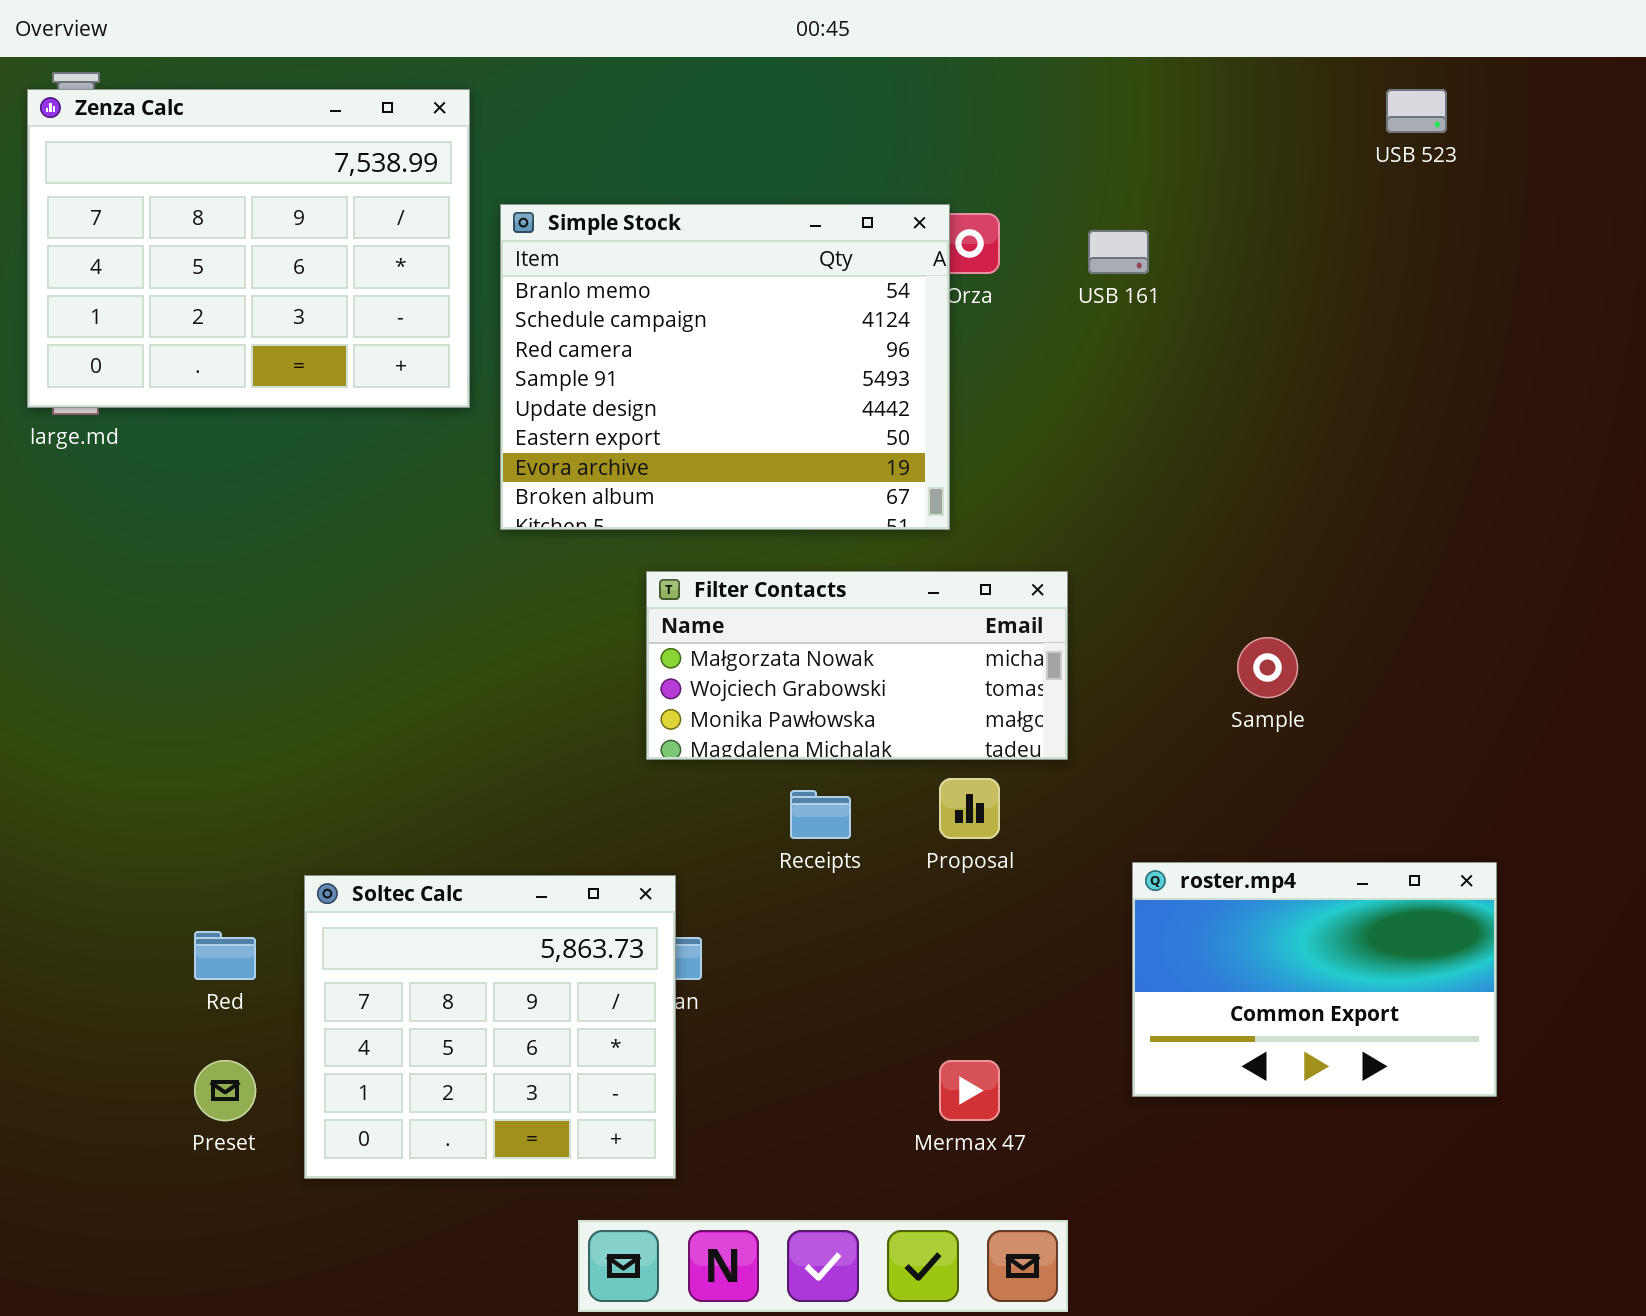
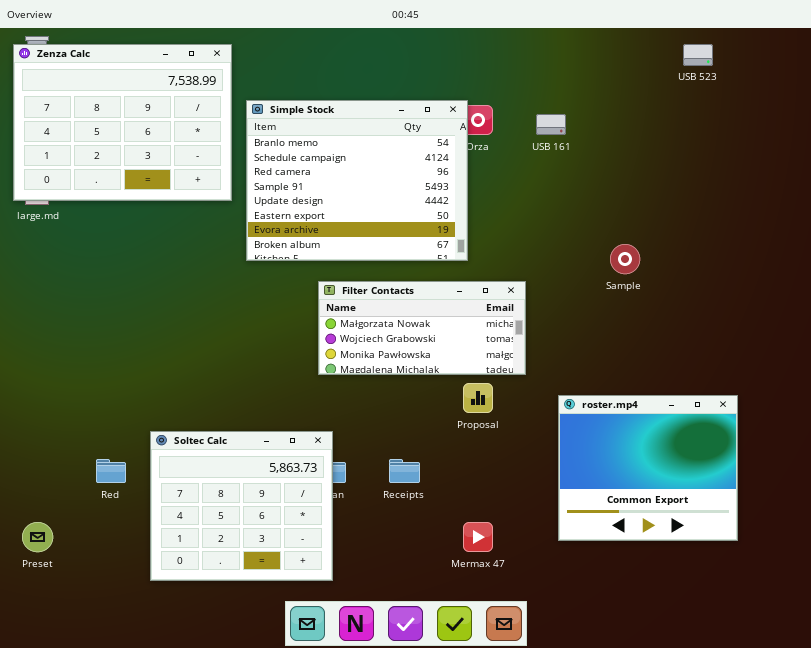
Sample: [1237,637,1298,698] -> [610,244,640,274], moved
Receipts: [790,790,851,839] -> [389,459,420,483], moved
roster.mp4: [1132,862,1497,1097] -> [558,395,738,541], resized
Preset: [194,1060,256,1121] -> [22,522,53,552], moved

